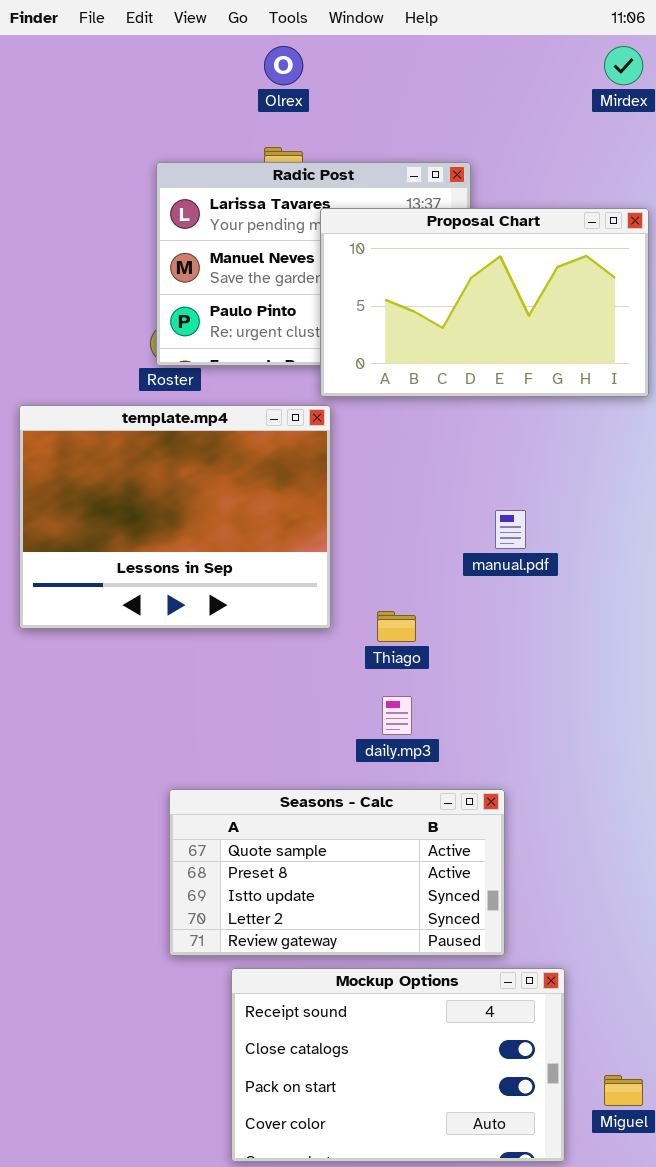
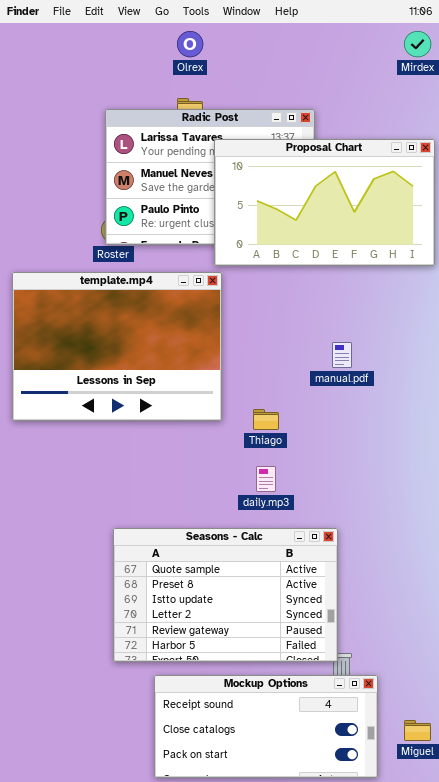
Seasons - Calc: [169,789,505,956] -> [113,528,338,662], resized
Mockup Options: [231,968,565,1162] -> [154,675,378,778], resized

